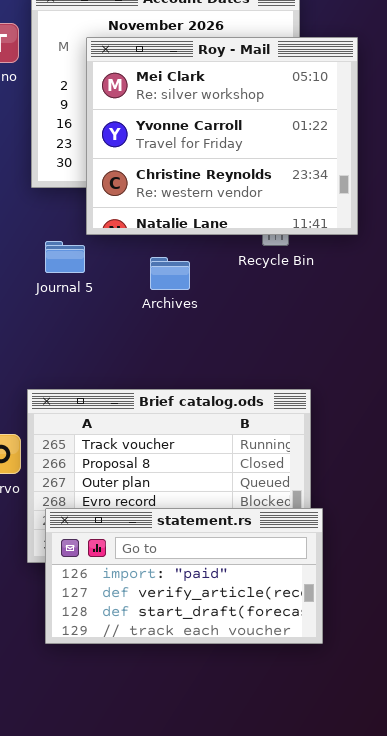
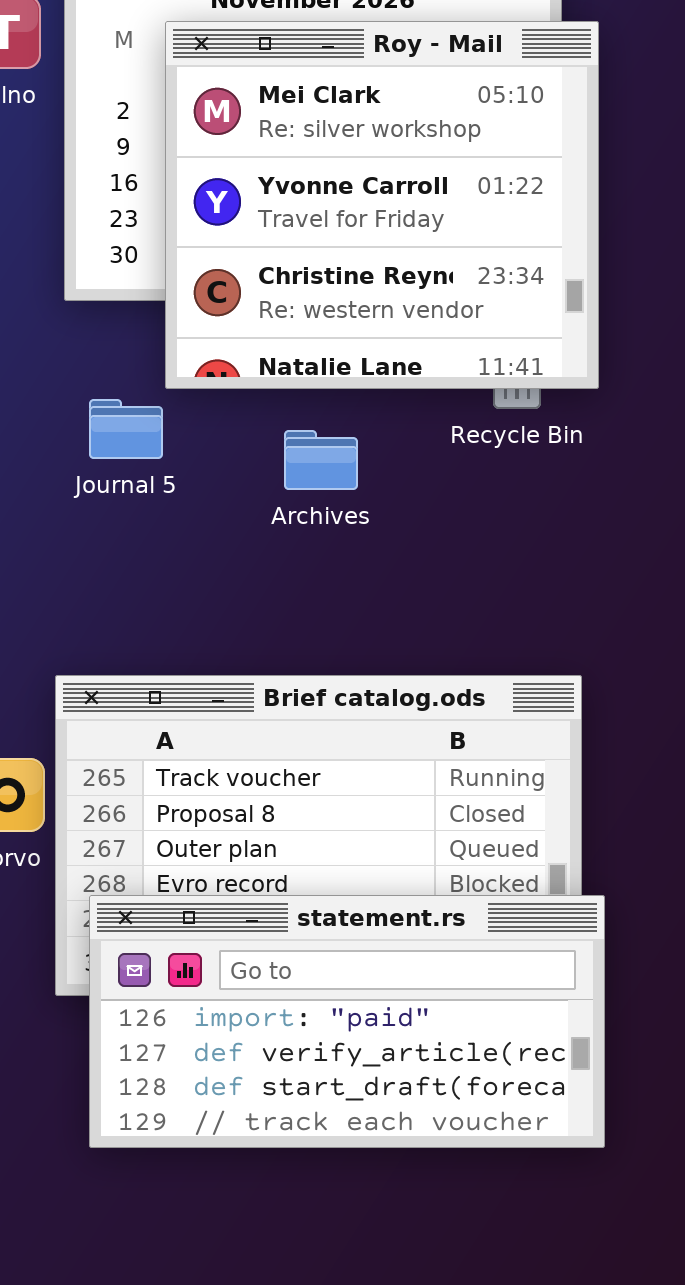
Roy - Mail: [86,37,358,235] -> [165,21,599,389], resized

